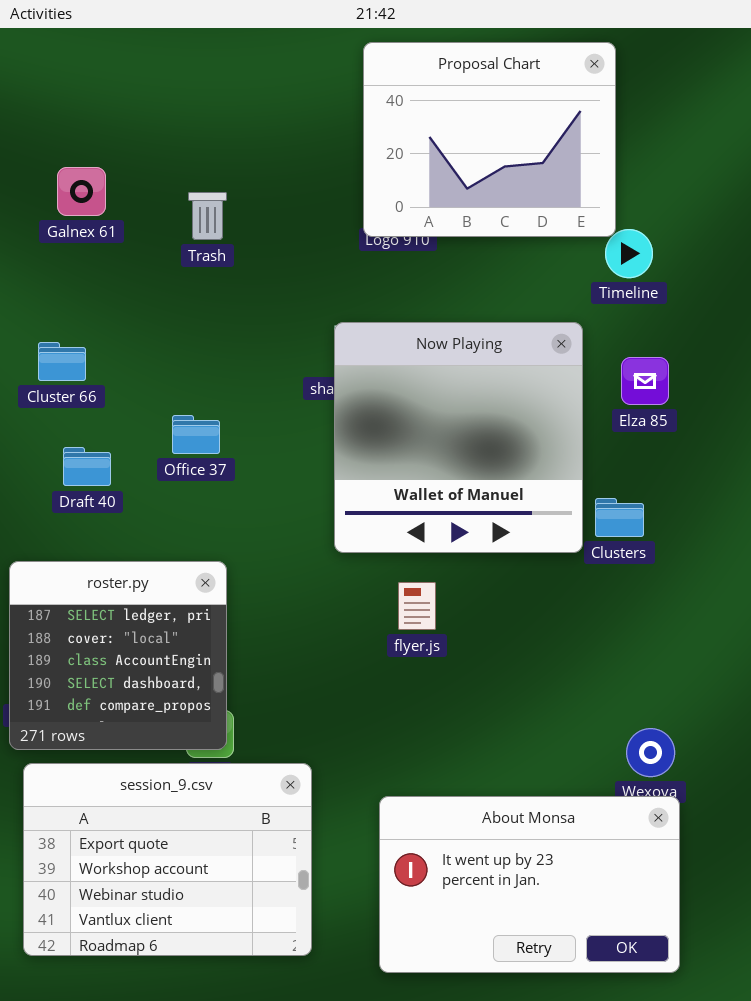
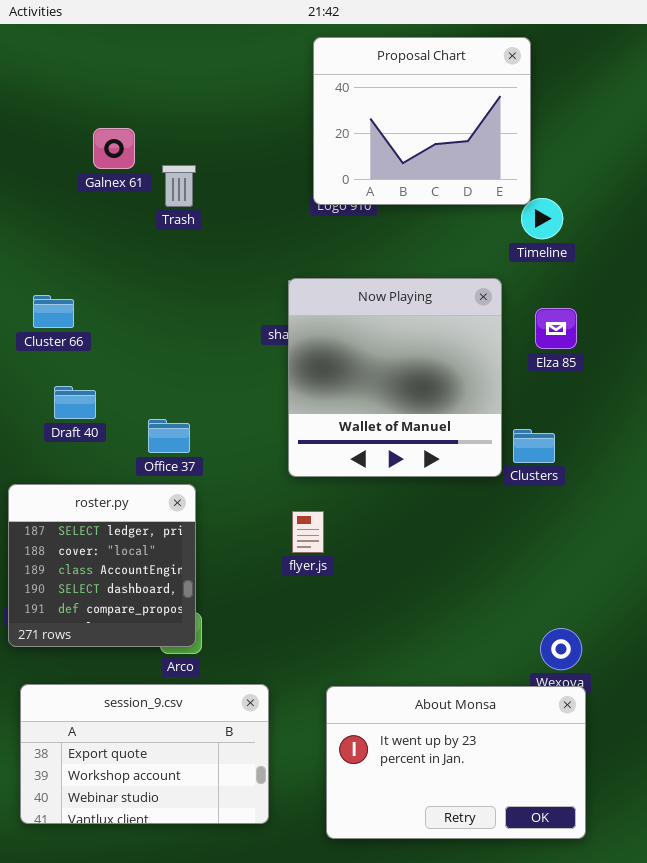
Galnex 61: [57,167,106,216] -> [93,128,135,169], moved
Office 37: [172,415,220,454] -> [148,419,190,453], moved
flyer.js: [398,582,436,630] -> [292,511,324,553], moved
session_9.csv: [23,763,312,956] -> [20,684,269,824], resized

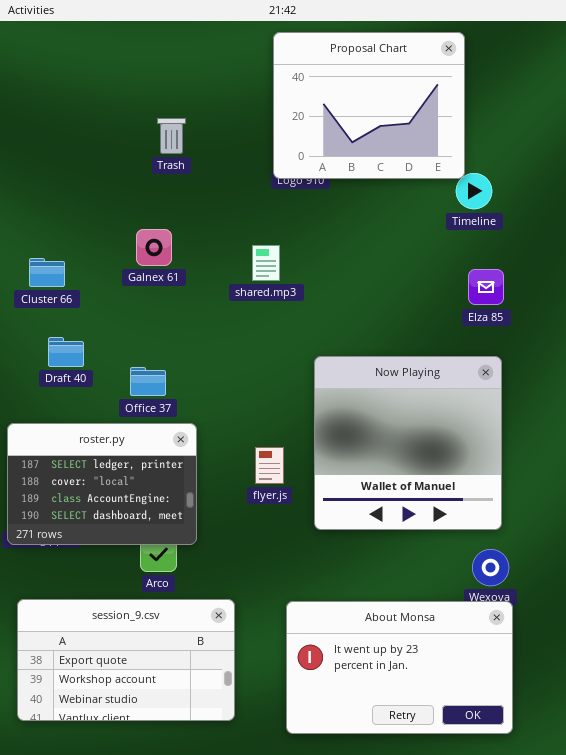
Galnex 61: [93,128,135,169] -> [136,229,172,266], moved
Trash: [162,165,196,207] -> [157,118,186,154], moved
Now Playing: [288,278,502,477] -> [314,356,502,530], moved
roster.py: [8,484,196,647] -> [7,423,197,545], resized

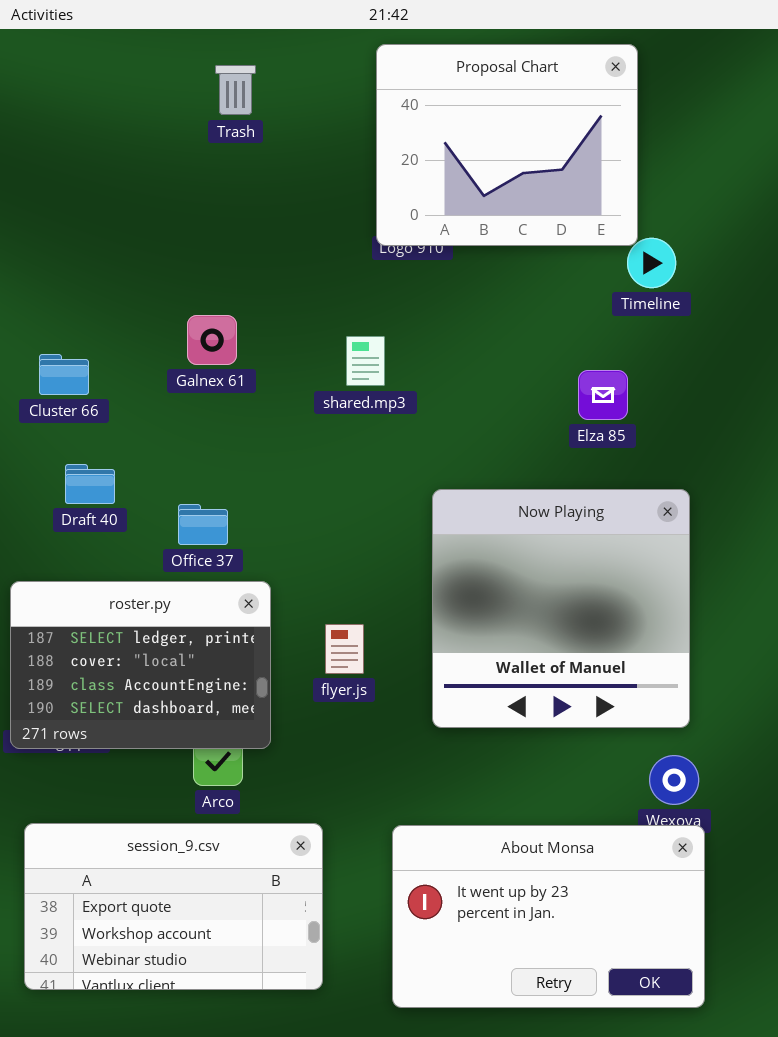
Trash: [157,118,186,154] -> [215,65,256,115], moved
Elza 85: [468,269,504,305] -> [578,370,628,420], moved
flyer.js: [255,447,284,484] -> [325,624,364,674], moved

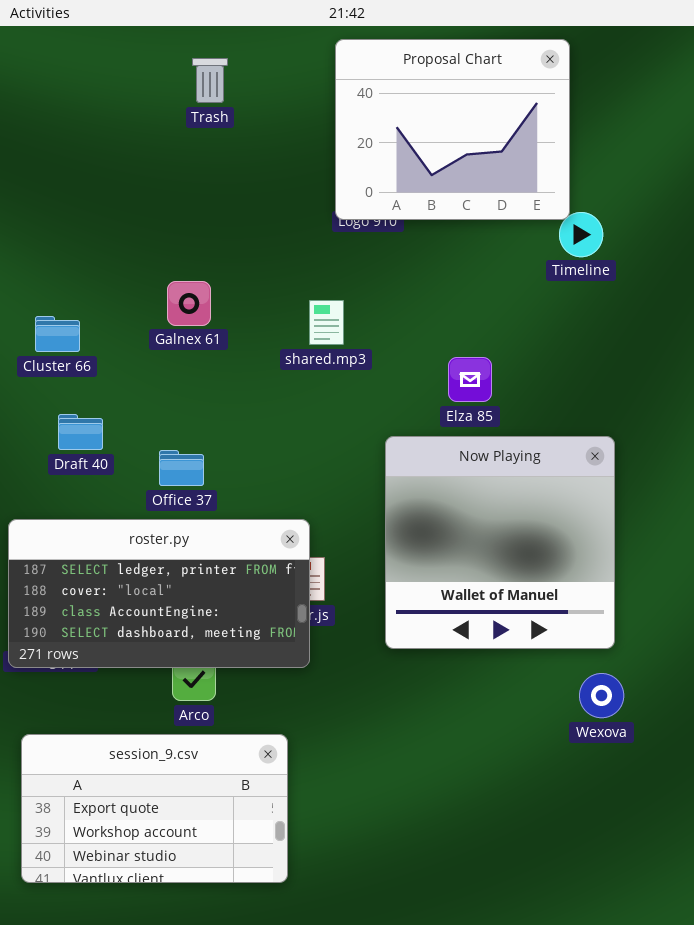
Elza 85: [578,370,628,420] -> [448,357,492,402], moved
roster.py: [10,581,271,749] -> [8,519,310,668], resized
About Monsa: [392,825,705,1008] -> none, closed

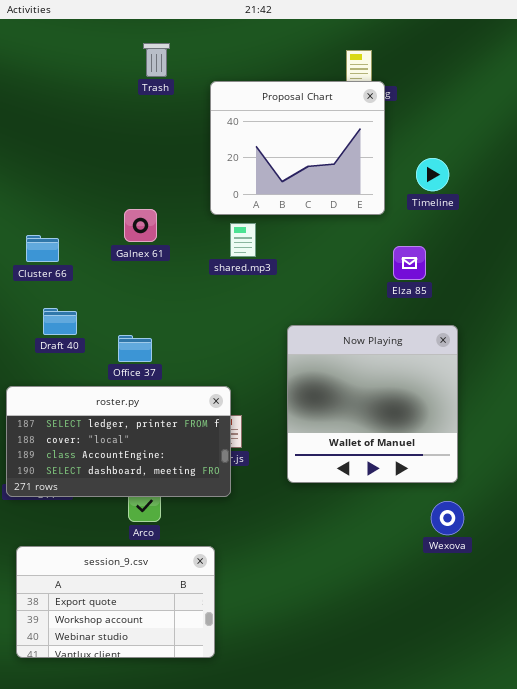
Proposal Chart: [335,39,570,220] -> [210,81,385,215], moved
Elza 85: [448,357,492,402] -> [393,246,426,280], moved

